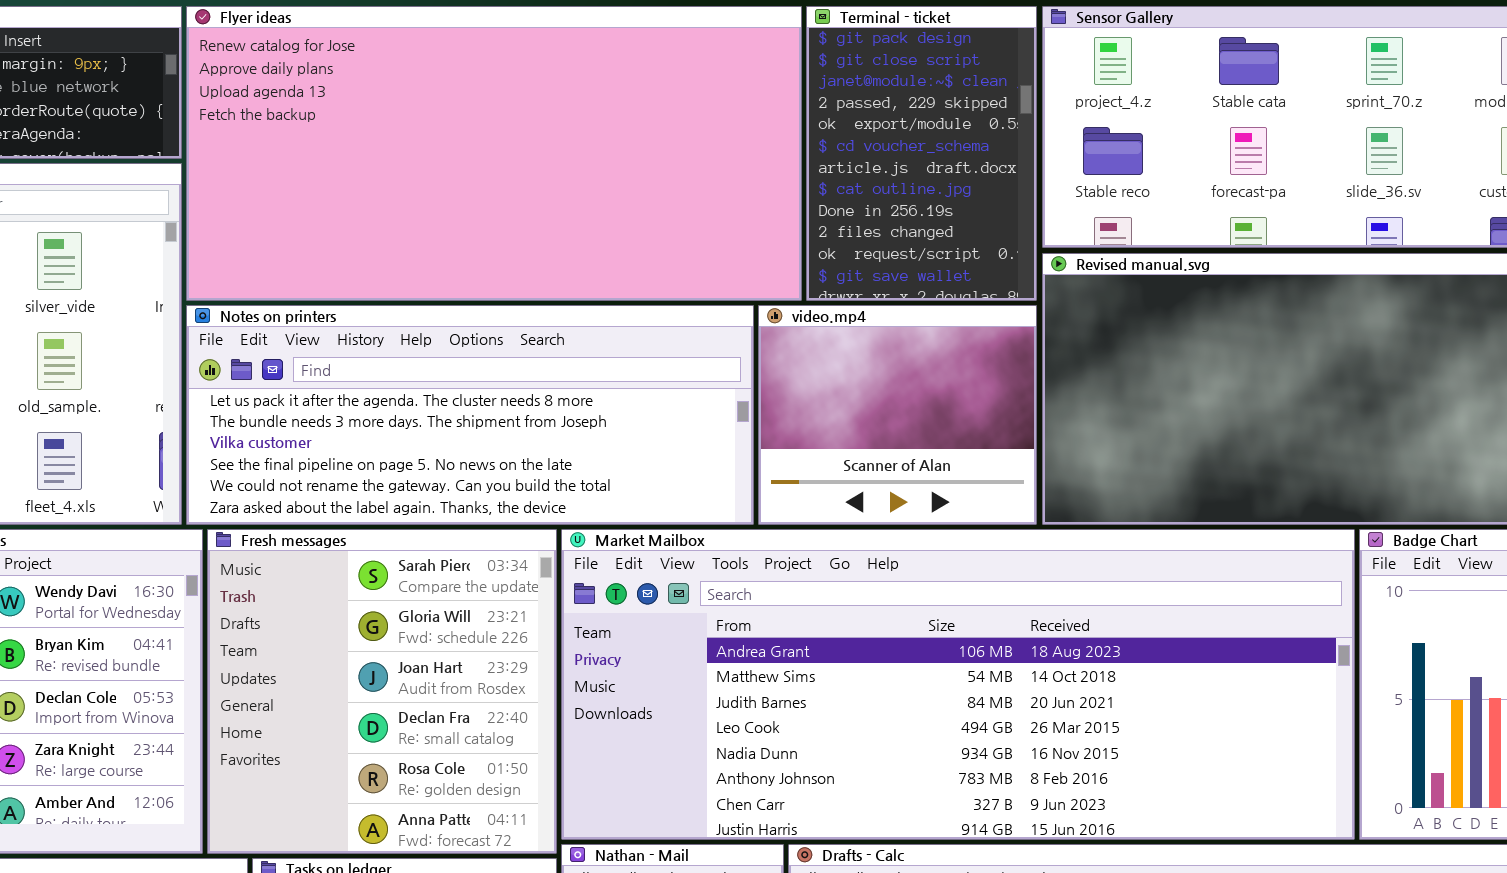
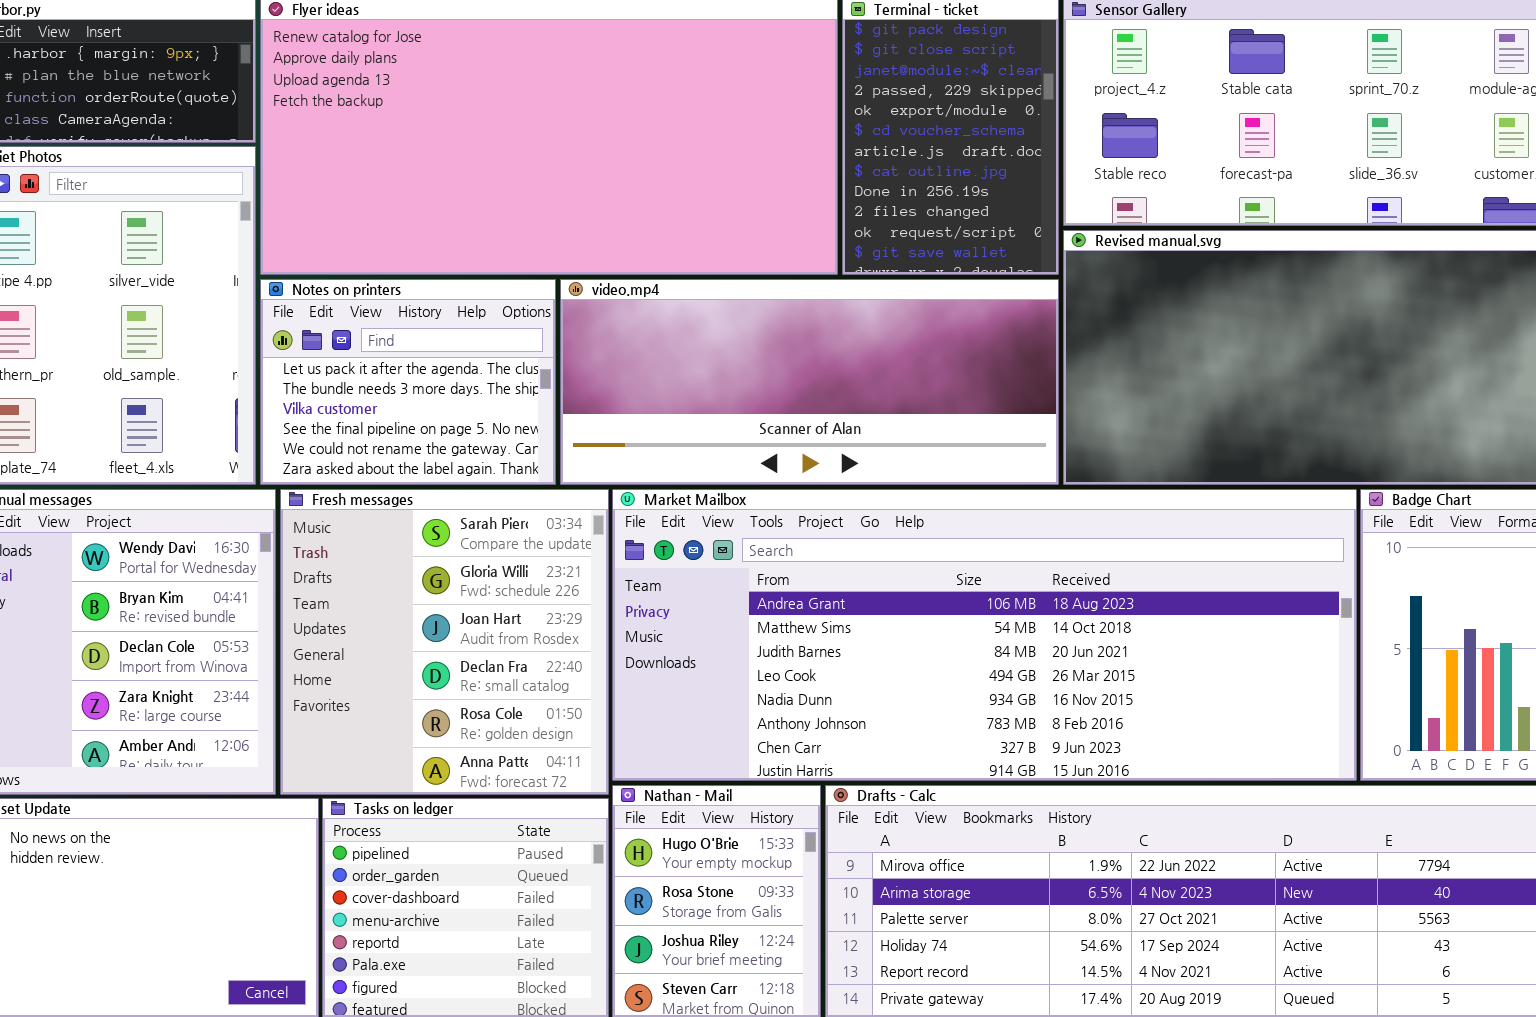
Notes on printers: [186,305,754,525] -> [260,279,556,485], resized
video.mp4: [758,305,1037,525] -> [560,279,1059,485], resized

